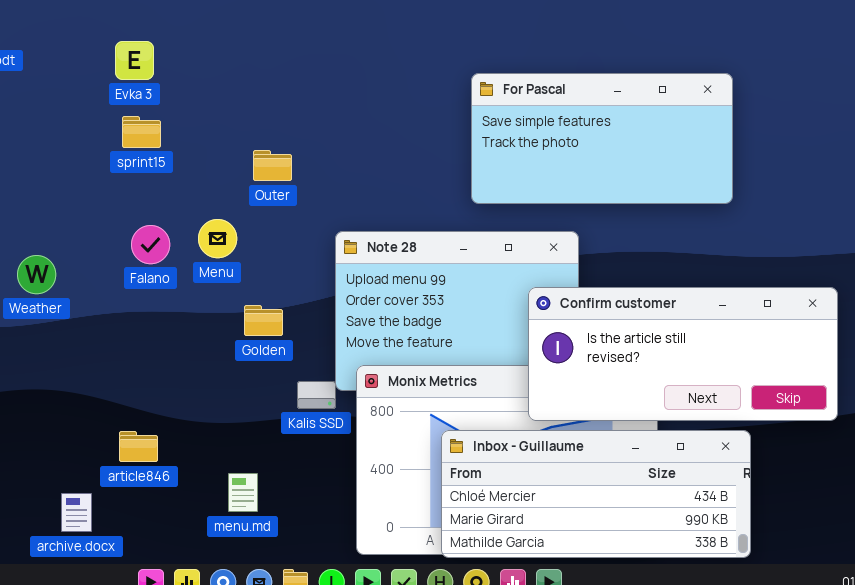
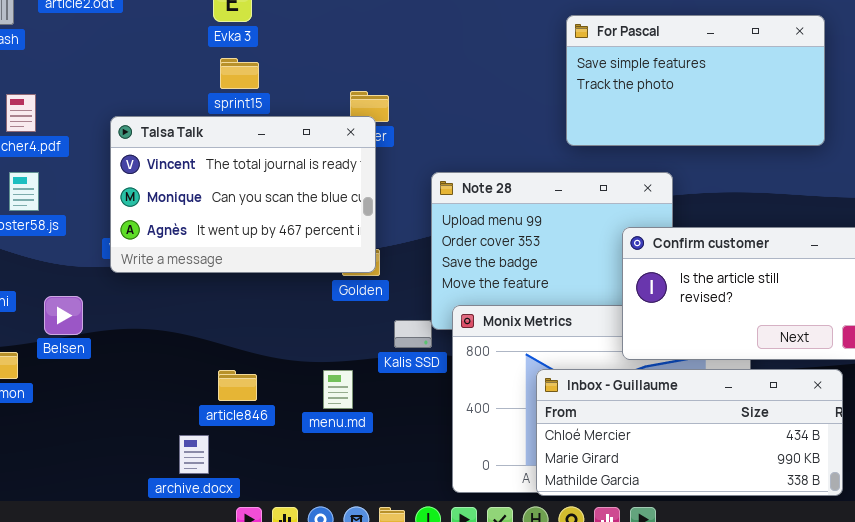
Talsa Talk: none -> [110,116,376,273], opened
menu.md: [228,473,258,512] -> [323,370,353,409], moved
archive.docx: [61,493,92,532] -> [179,435,209,474], moved

